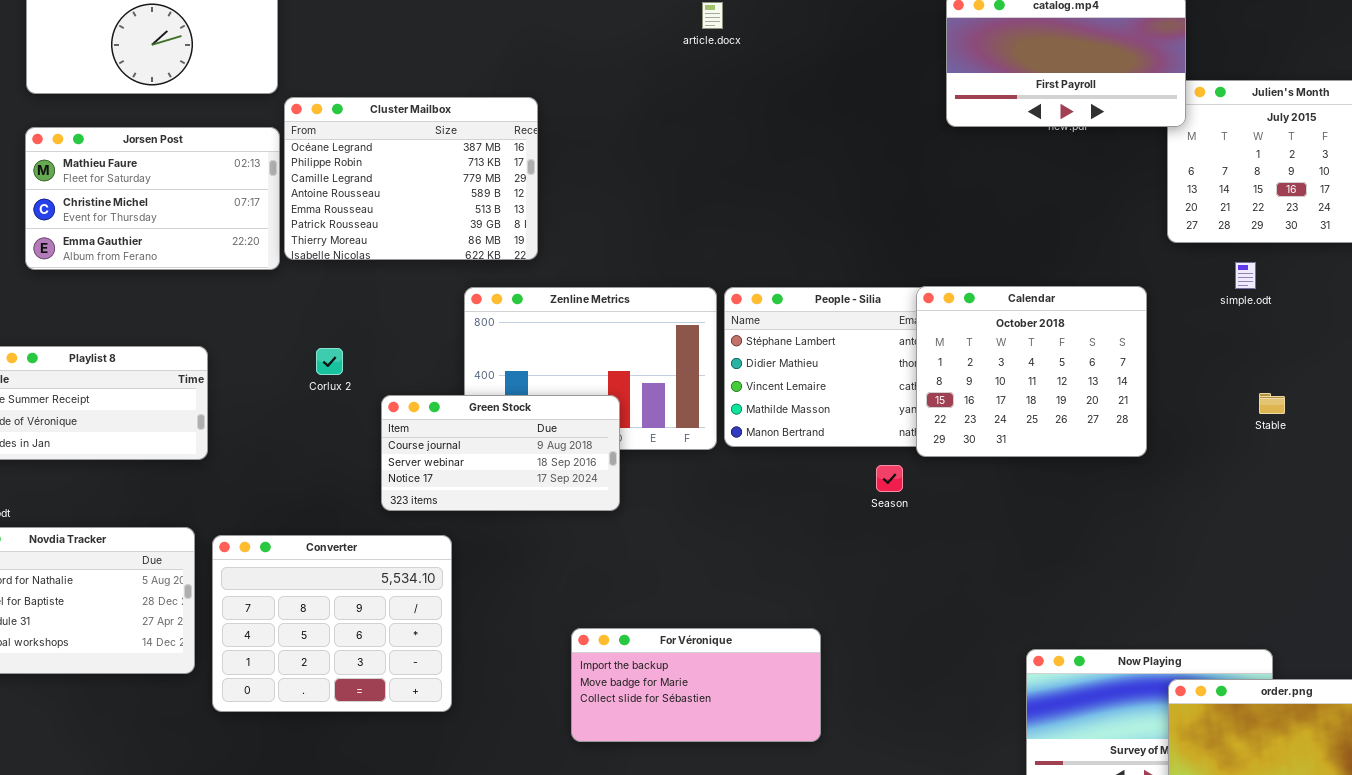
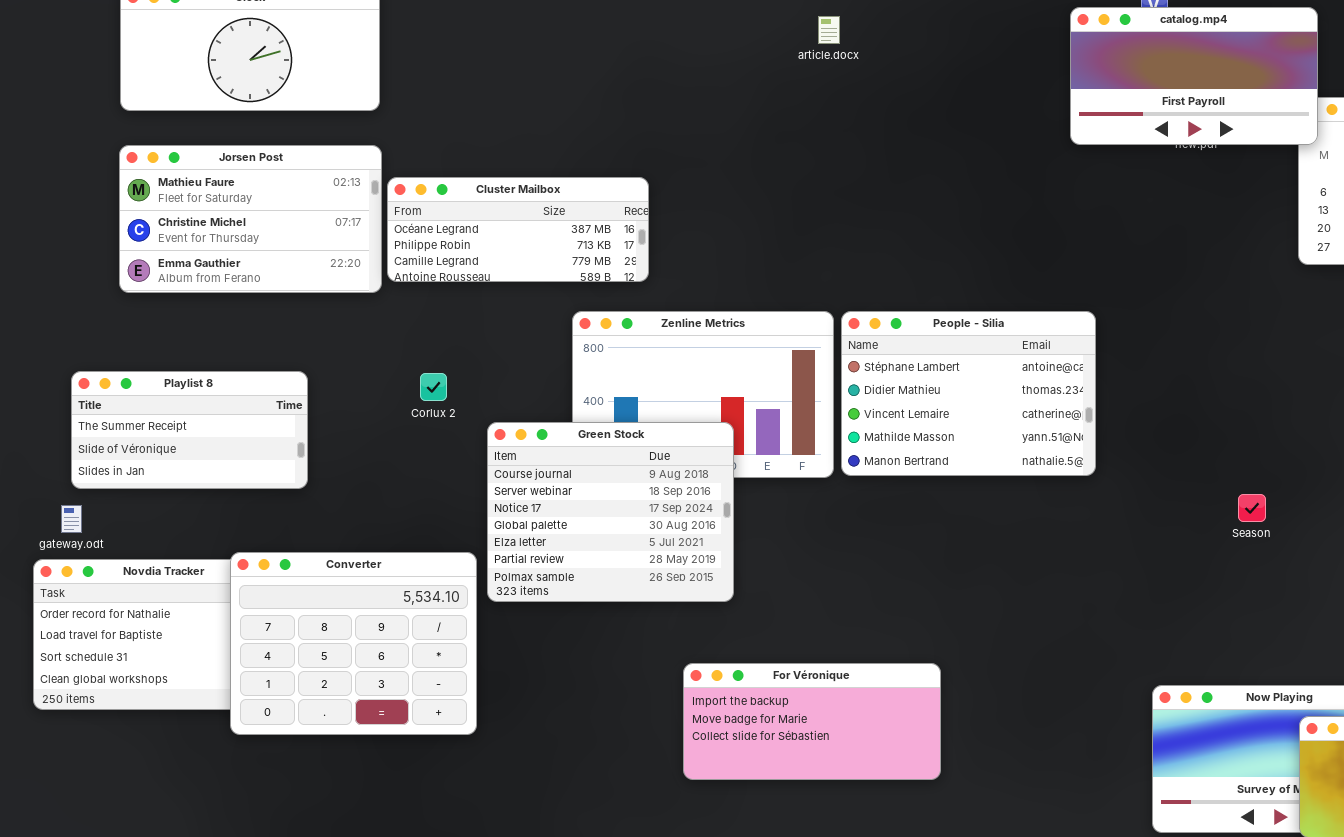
Cluster Mailbox: [284,97,538,260] -> [387,177,649,282], resized
Calendar: [916,286,1147,457] -> none, closed
Green Stock: [381,395,620,511] -> [487,422,734,602], resized
Season: [876,465,903,492] -> [1238,494,1266,522], moved
Converter: [212,535,452,712] -> [230,552,477,735], moved

